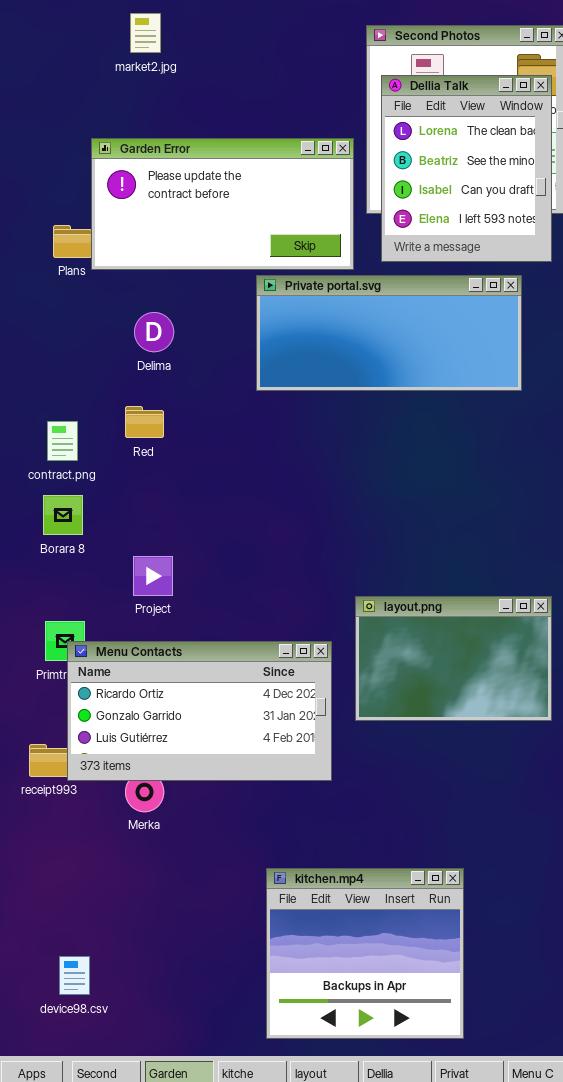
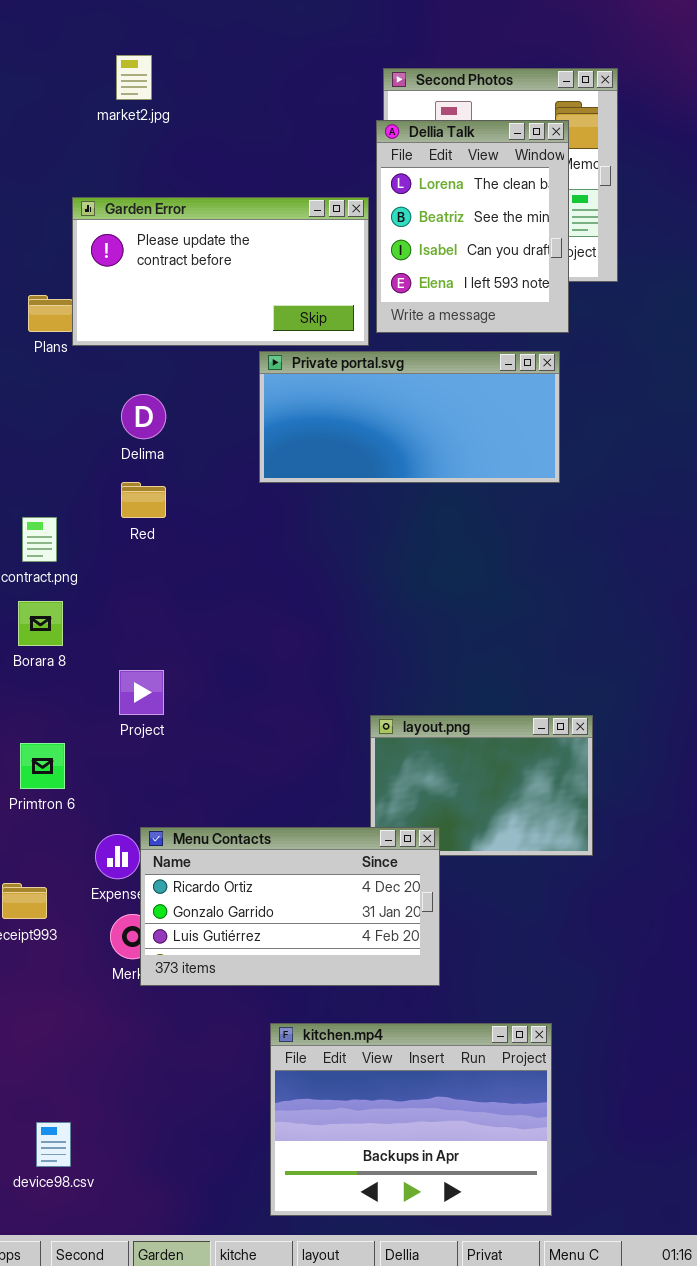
Dellia Talk: [381,75,552,262] -> [376,120,569,333], moved
Red: [125,406,164,438] -> [121,482,166,518], moved
Menu Contacts: [67,641,332,781] -> [140,827,440,986], moved
kitchen.mp4: [266,868,464,1039] -> [270,1023,552,1216], resized

